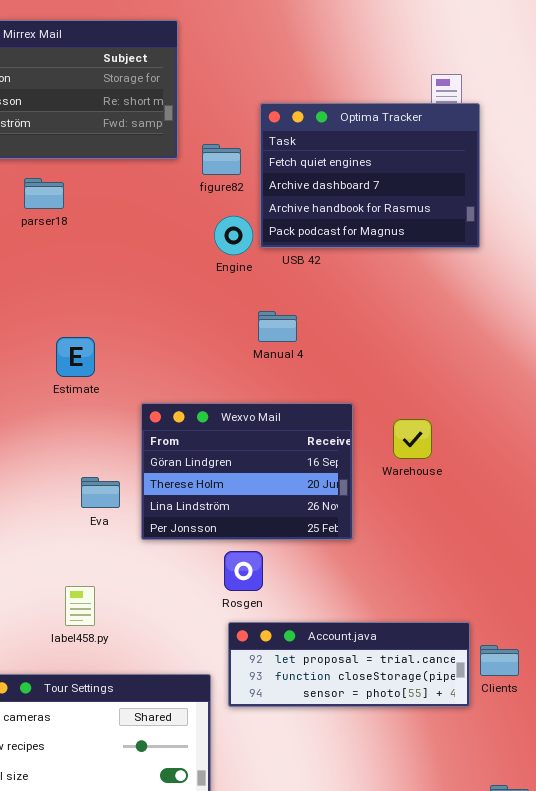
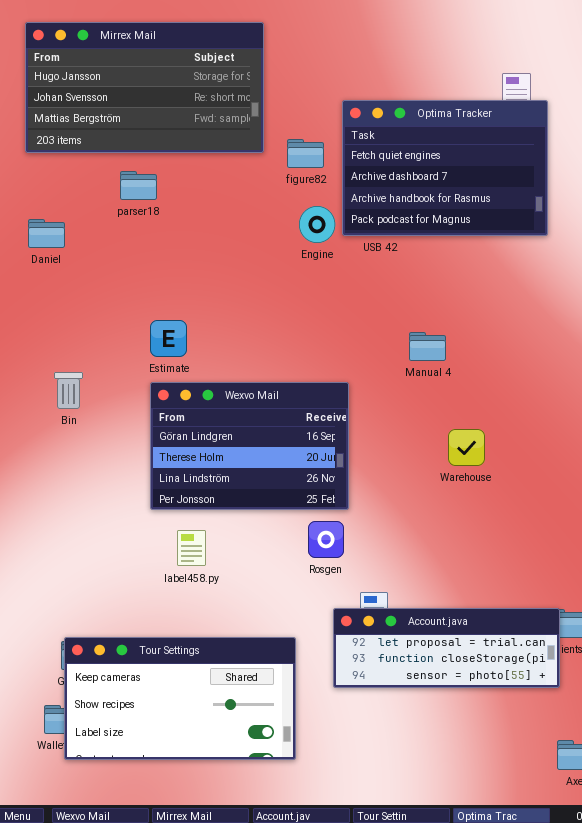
Manual 4: [258,311,297,342] -> [409,332,446,361], moved
Wexvo Mail: [141,403,353,540] -> [150,382,349,510], moved
Warehouse: [393,419,432,459] -> [448,429,485,466], moved
label458.py: [65,586,95,626] -> [177,530,206,566], moved
Account.java: [228,622,470,707] -> [333,608,560,688], moved

